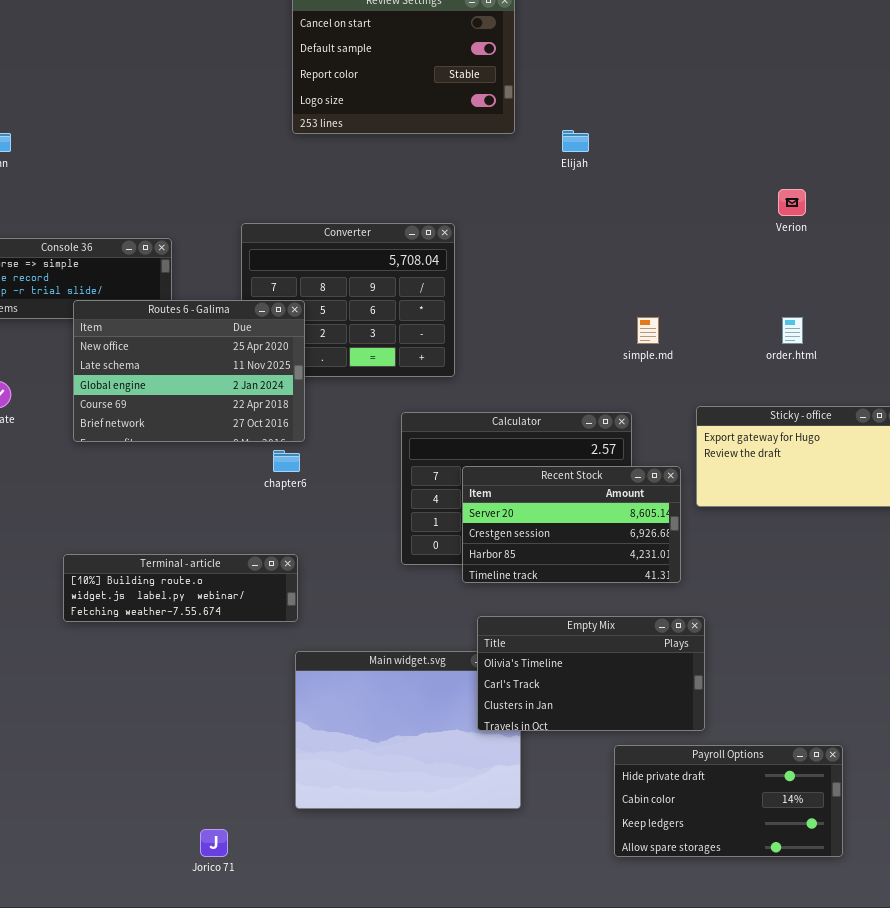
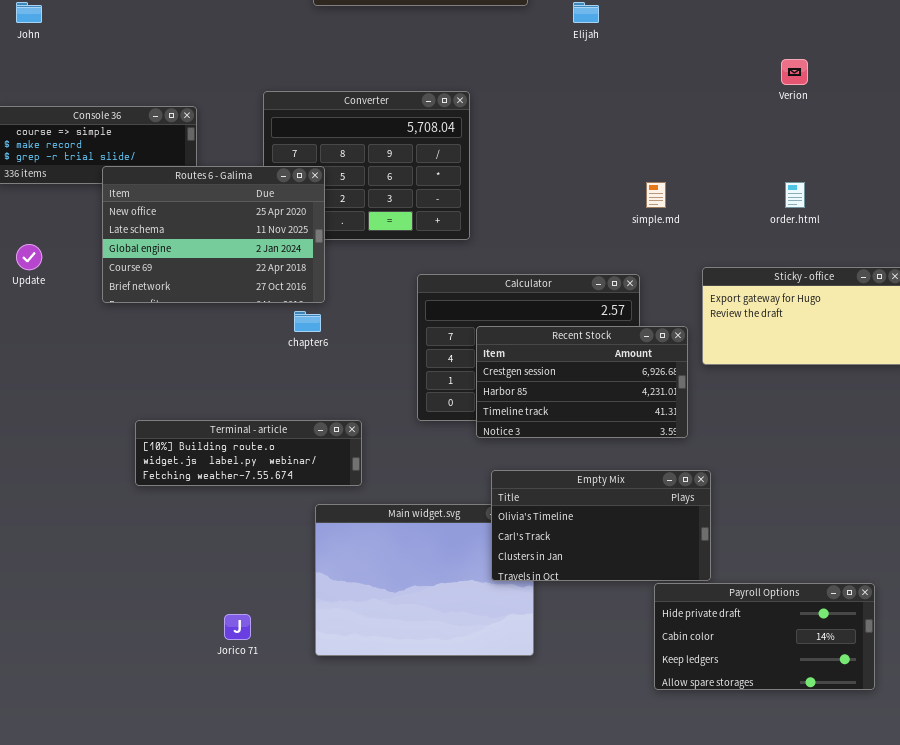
Recent Stock: [462,466,681,583] -> [476,326,688,438], scrolled down 1 row
Terminal - article: [63,554,298,622] -> [135,420,362,486], moved
Payroll Options: [614,745,843,857] -> [654,583,875,690], moved
Jorico 71: [200,829,228,857] -> [224,614,251,640], moved

